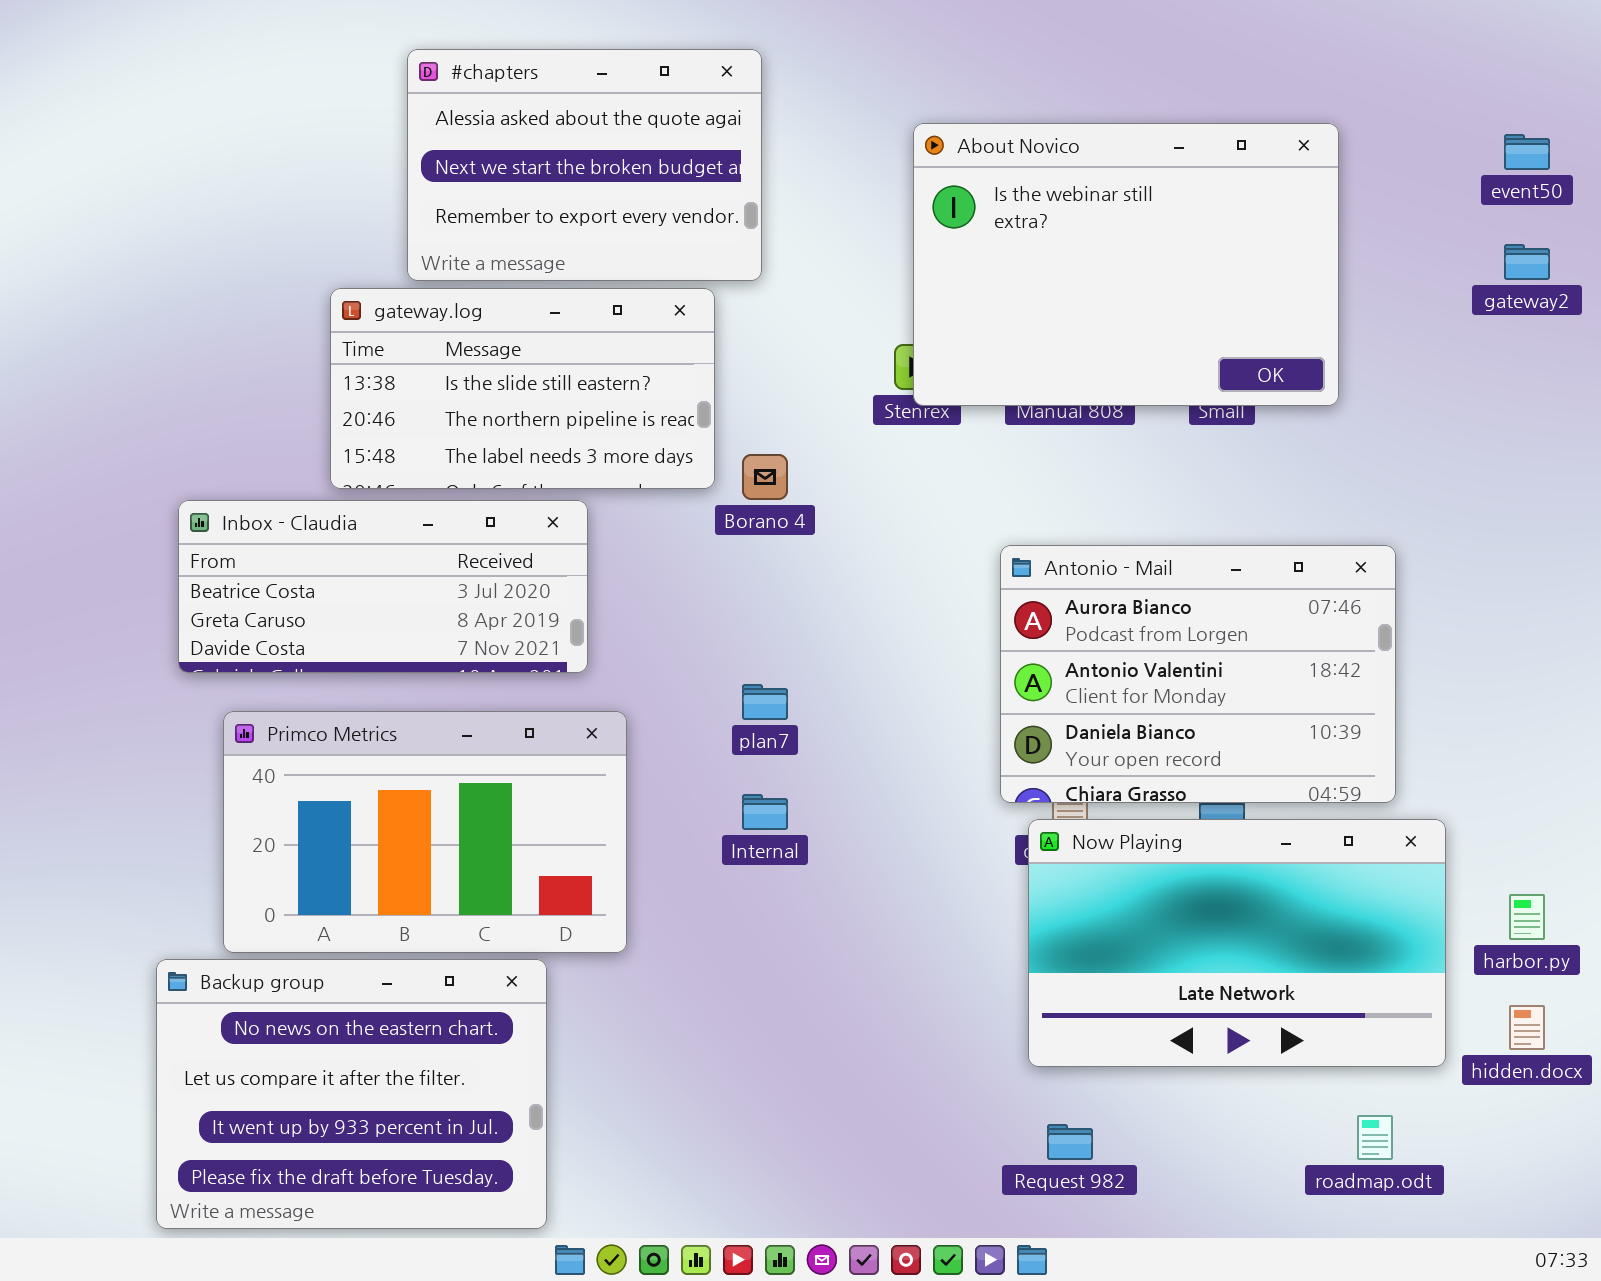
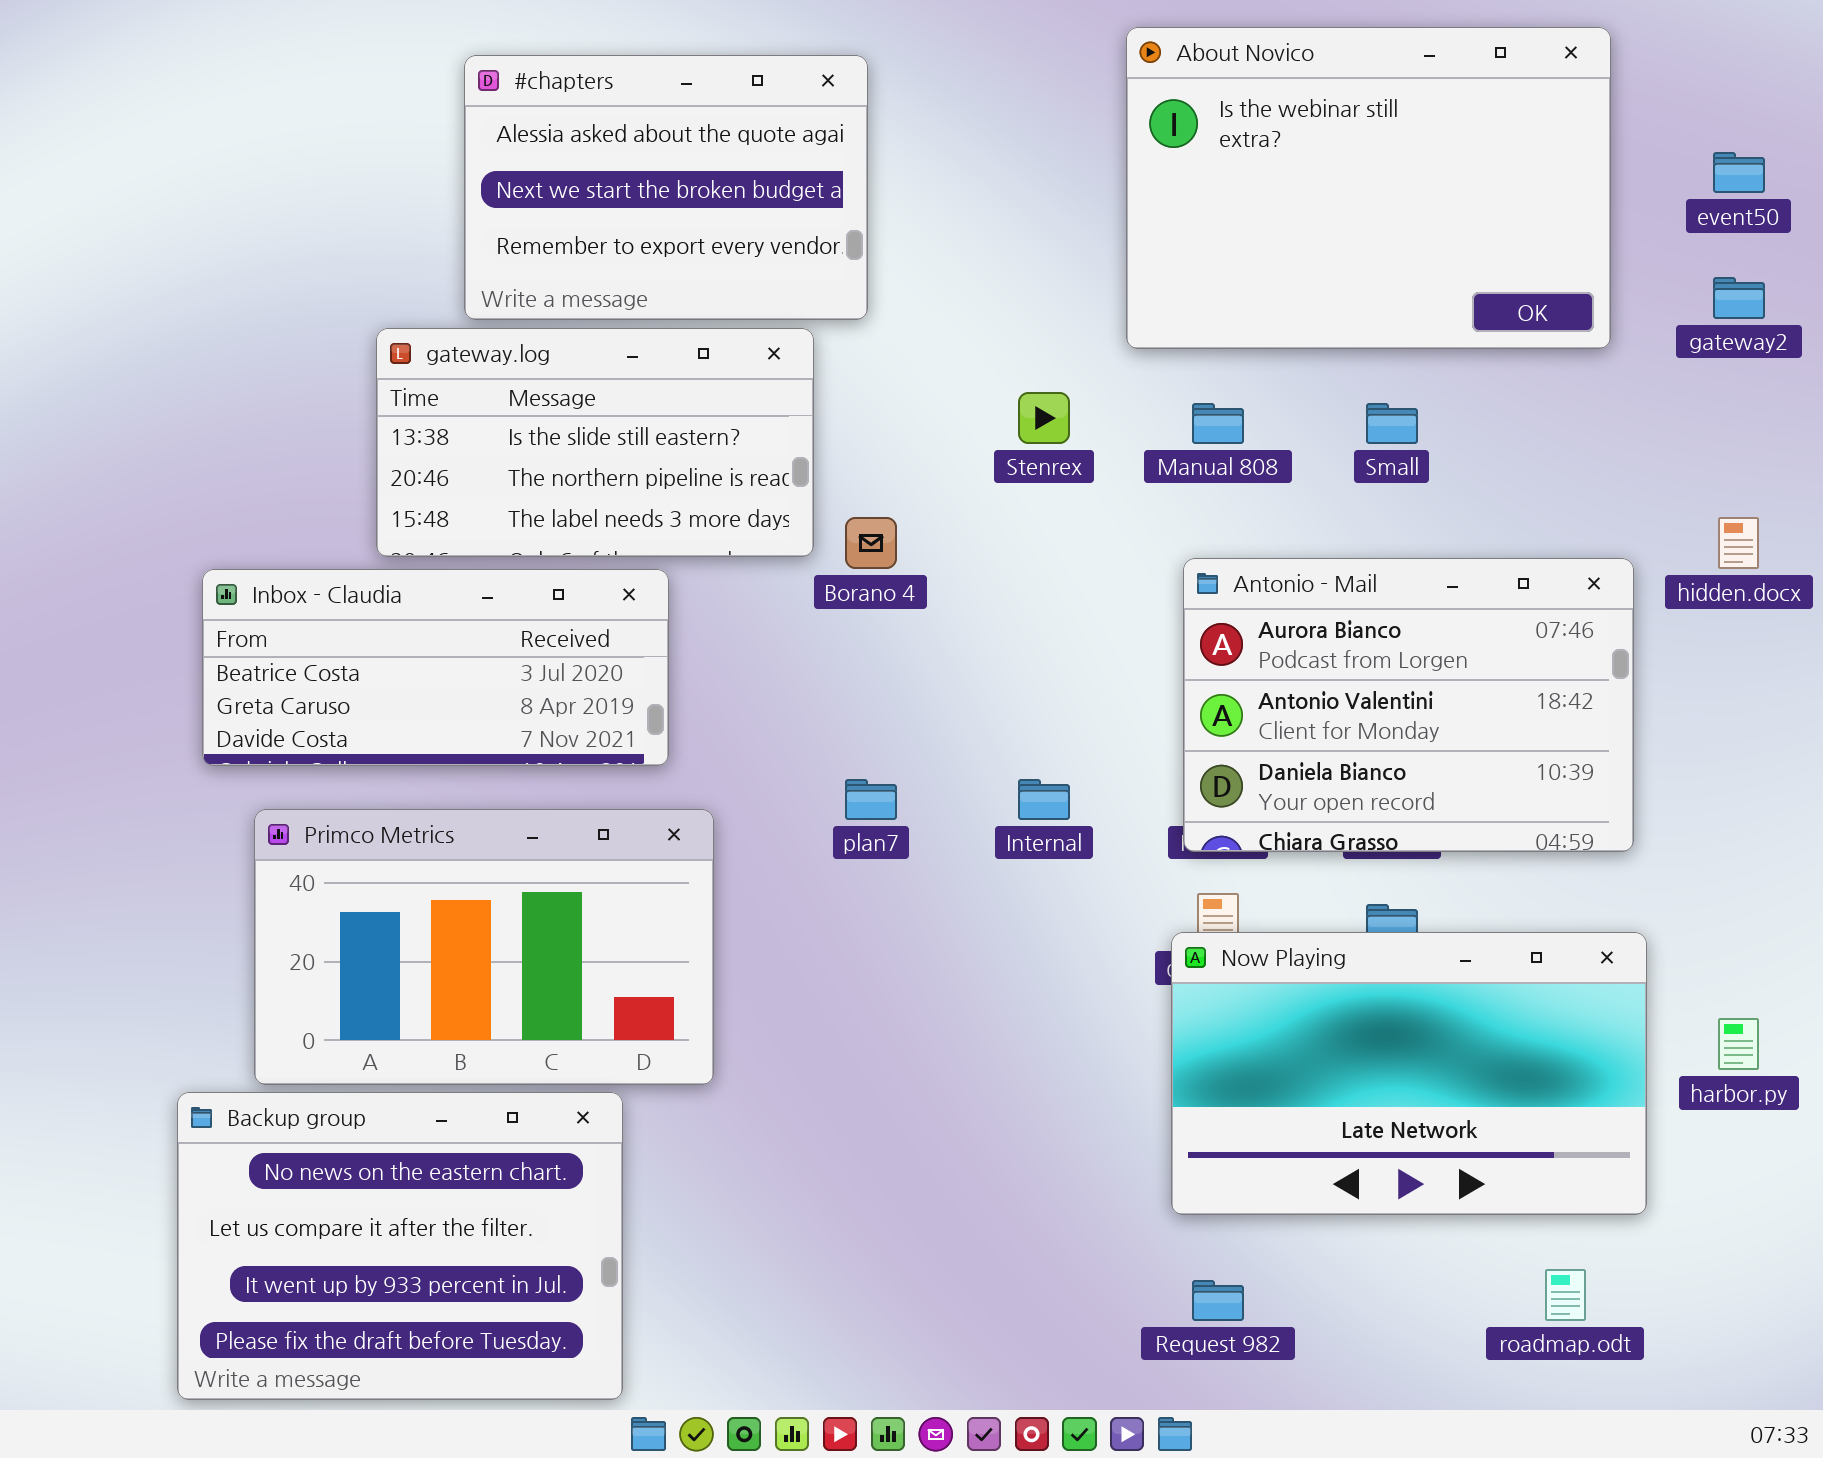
About Novico: [913,123,1339,406] -> [1126,27,1611,349], moved
Antonio - Mail: [1000,545,1396,803] -> [1183,558,1634,852], moved
Internal: [742,794,788,830] -> [1018,779,1070,820], moved
hidden.docx: [1509,1005,1545,1050] -> [1718,517,1759,569], moved

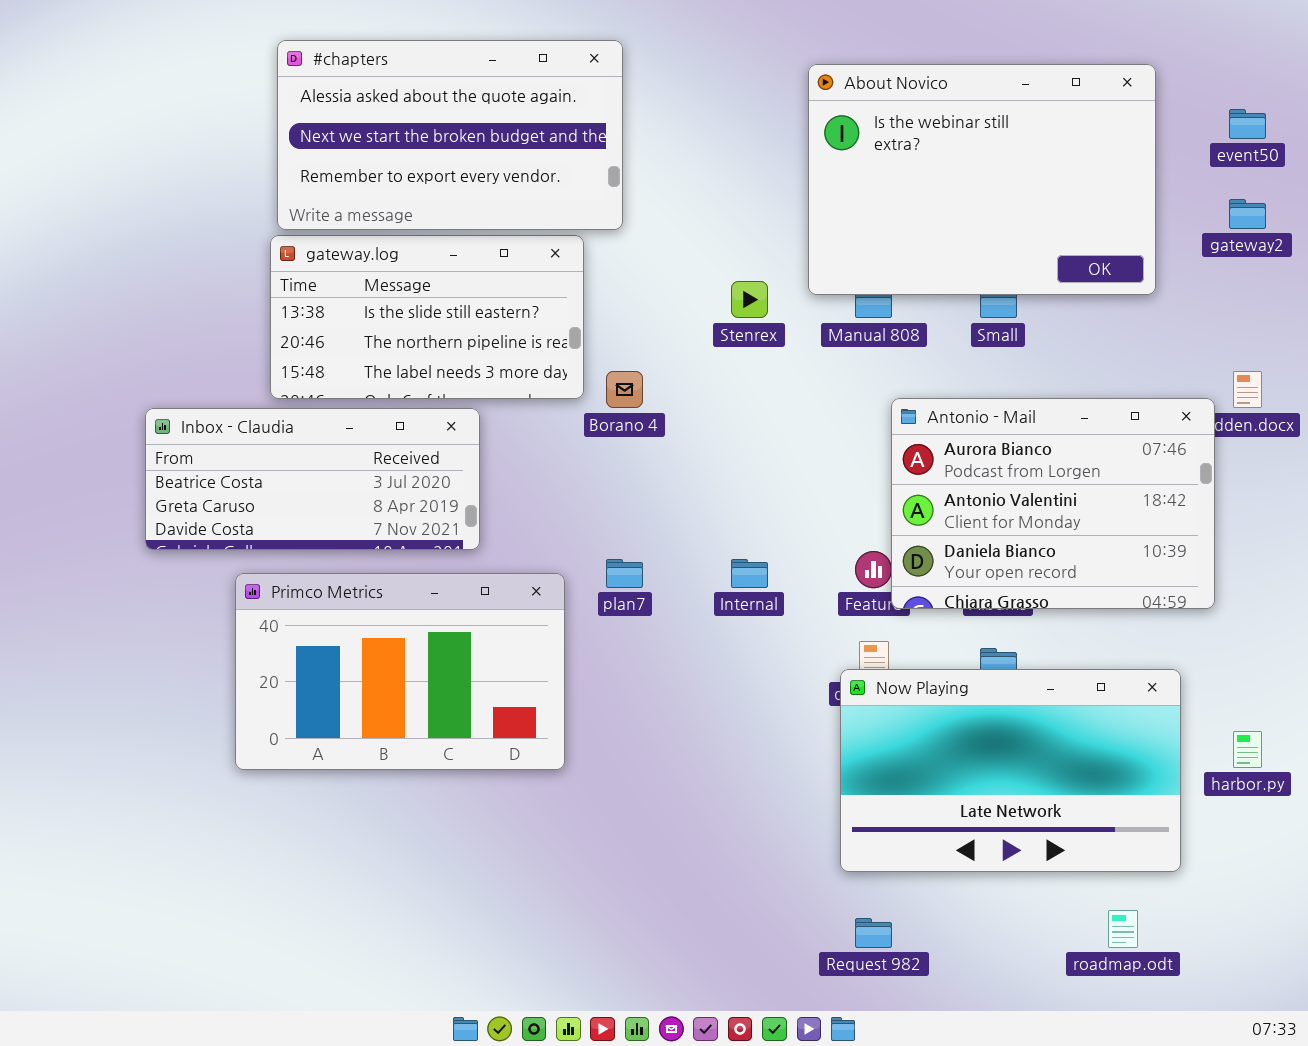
About Novico: [1126,27,1611,349] -> [808,64,1156,295], moved
#chapters: [464,55,868,320] -> [277,40,623,230], resized
Antonio - Mail: [1183,558,1634,852] -> [891,398,1215,609], moved
Primco Metrics: [254,809,714,1085] -> [235,573,565,770], moved
Backup group: [177,1092,623,1400] -> none, closed

